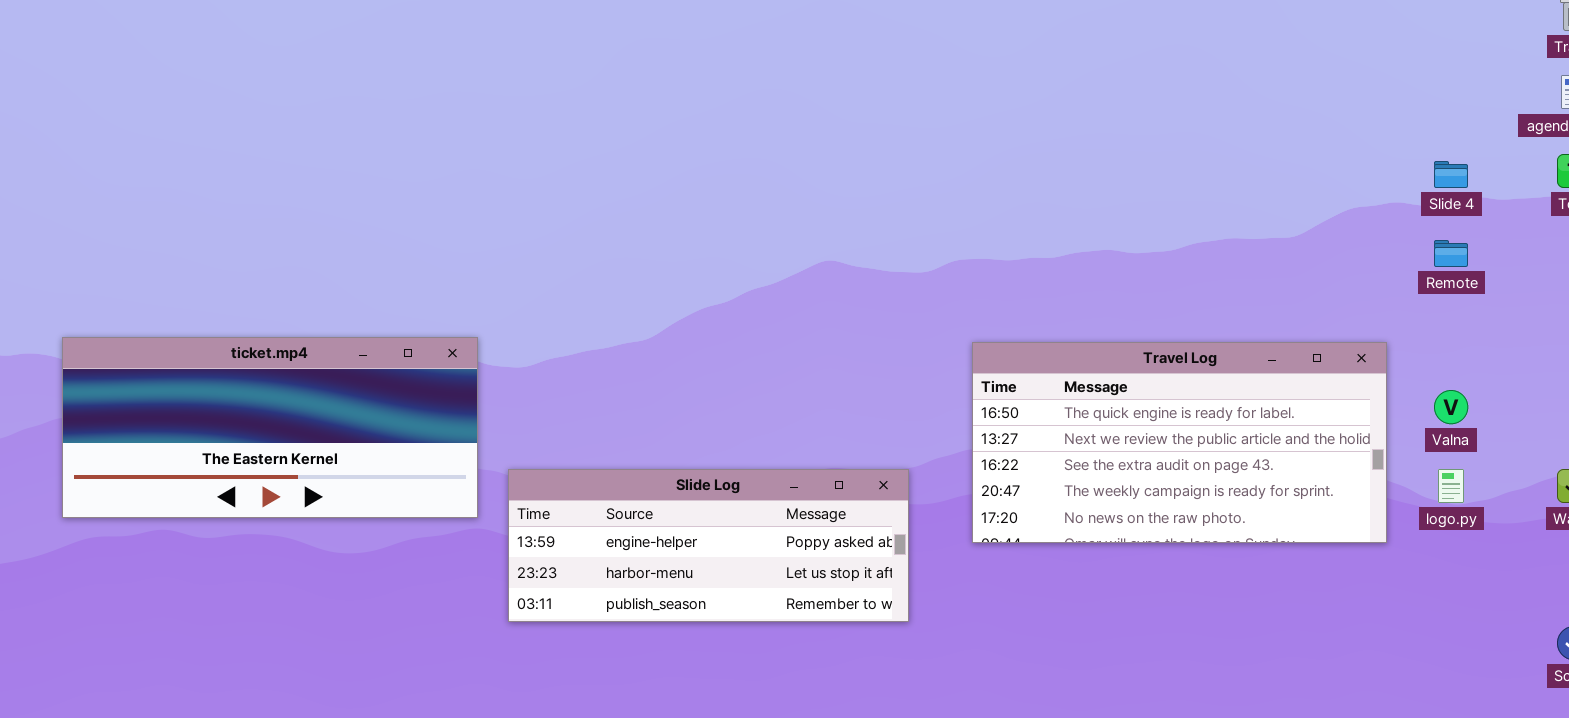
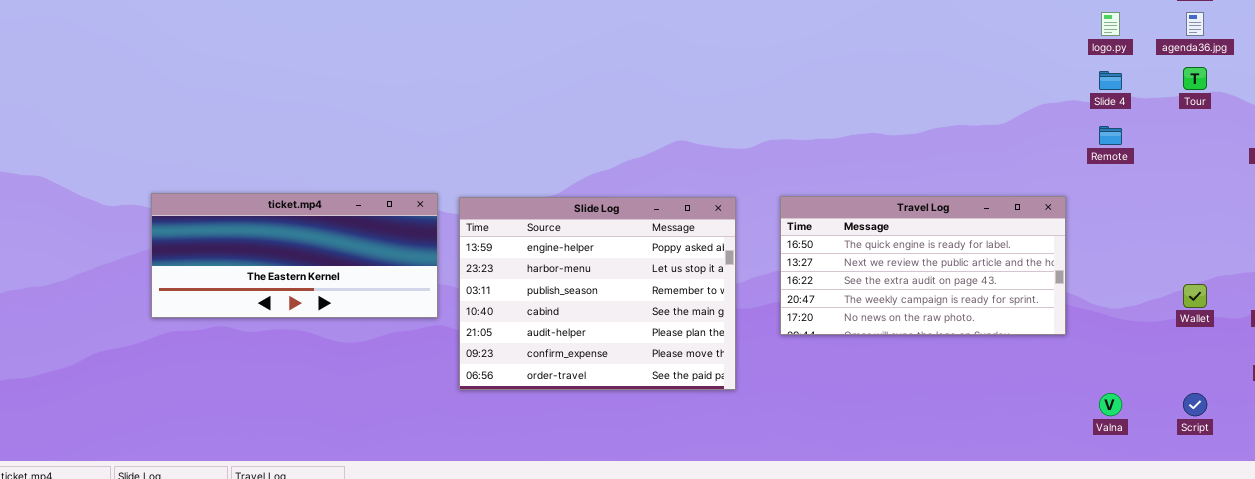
Valna: [1434,390,1468,424] -> [1099,393,1122,416], moved
Slide Log: [508,469,909,622] -> [459,197,736,390], resized
logo.py: [1438,469,1464,503] -> [1101,12,1120,36], moved

